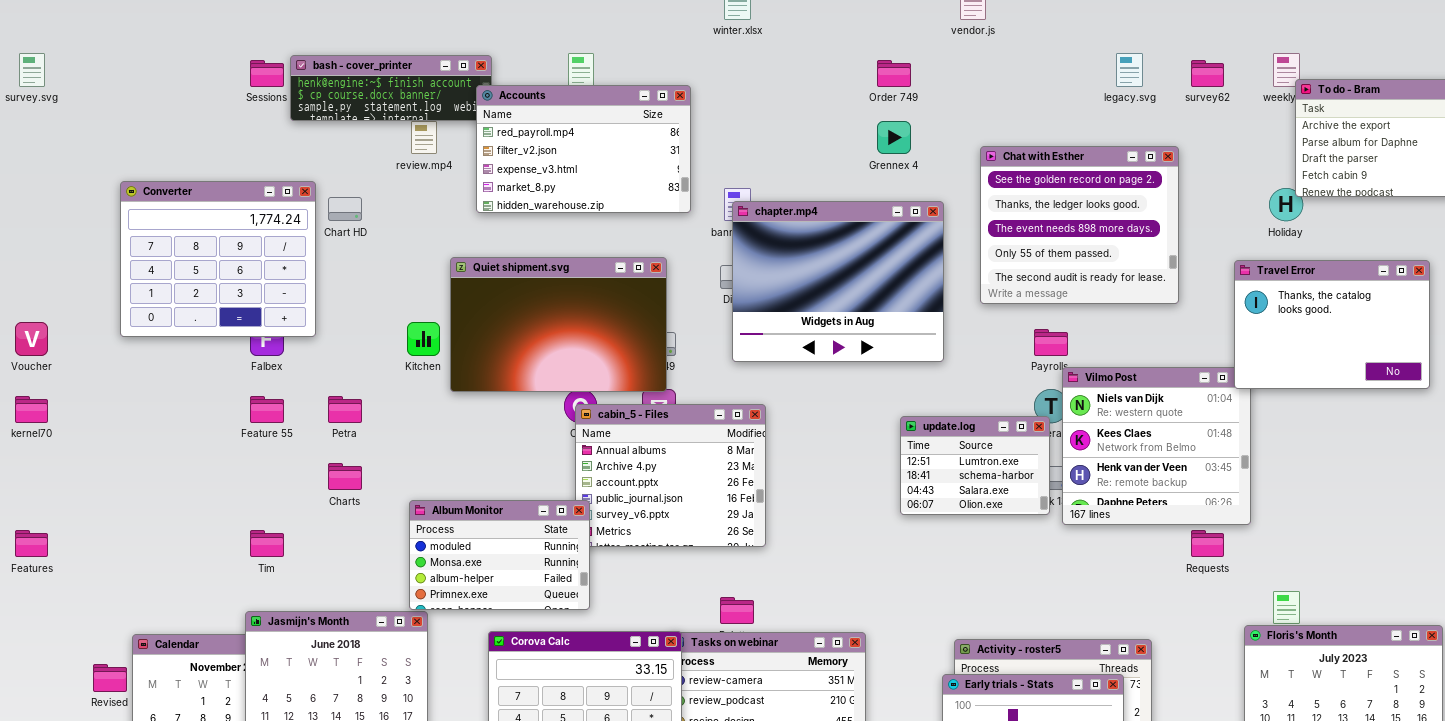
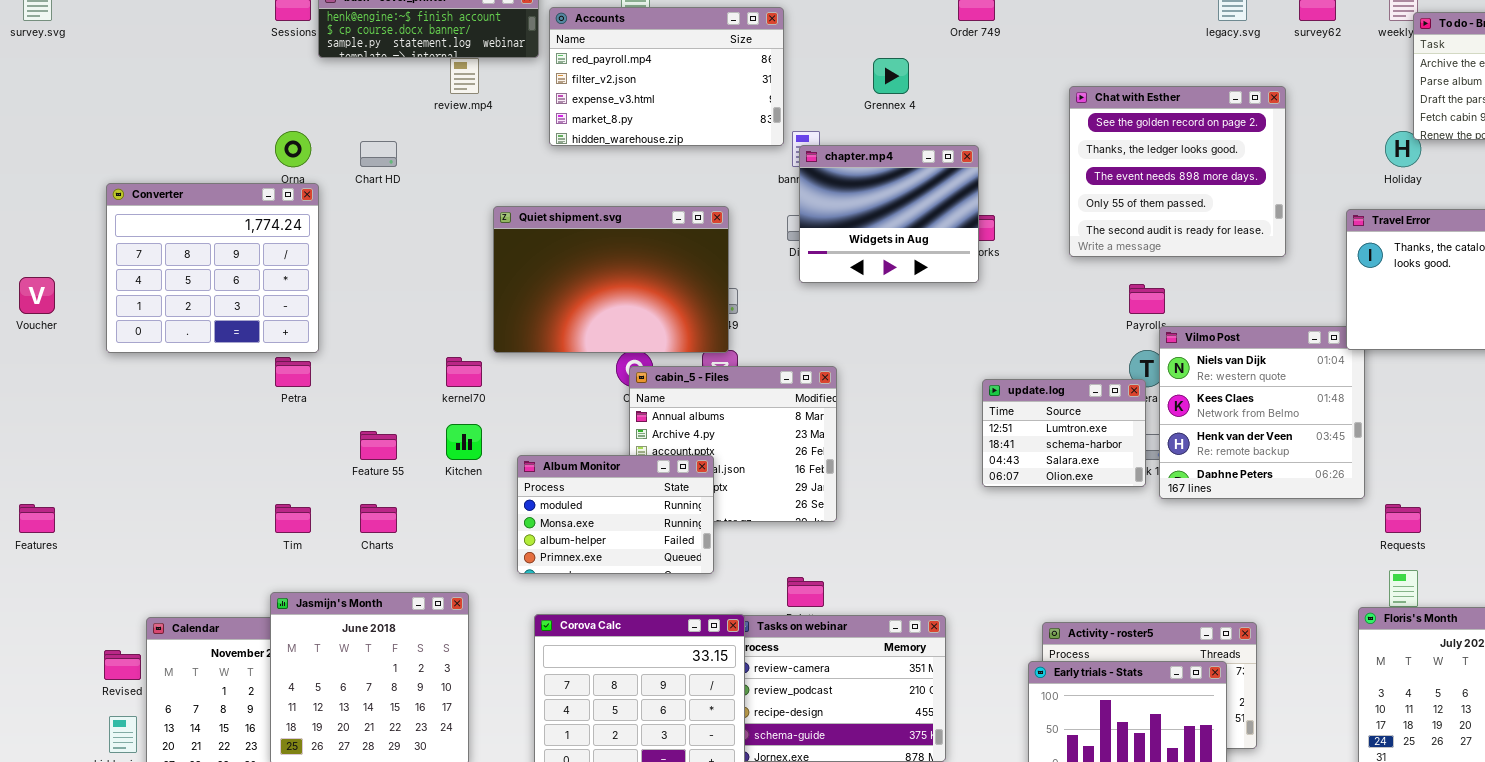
Accounts: [476,85,691,213] -> [549,7,784,146], moved
Grennex 4: [877,121,911,154] -> [873,58,909,94], moved
Converter: [120,181,316,337] -> [106,183,319,353], moved
chapter.mp4: [732,201,944,362] -> [799,145,979,283], resized
Kitchen: [407,322,440,356] -> [446,424,482,460], moved
kernel70: [15,396,48,423] -> [446,357,482,387], moved
Feature 55: [250,396,284,423] -> [360,431,397,460], moved
Petra: [328,396,362,423] -> [275,357,311,387], moved
Charts: [328,463,362,490] -> [360,504,397,533], moved
Album Monitor: [409,500,590,610] -> [517,455,714,574], moved
Requests: [1191,530,1224,557] -> [1385,504,1421,533], moved

